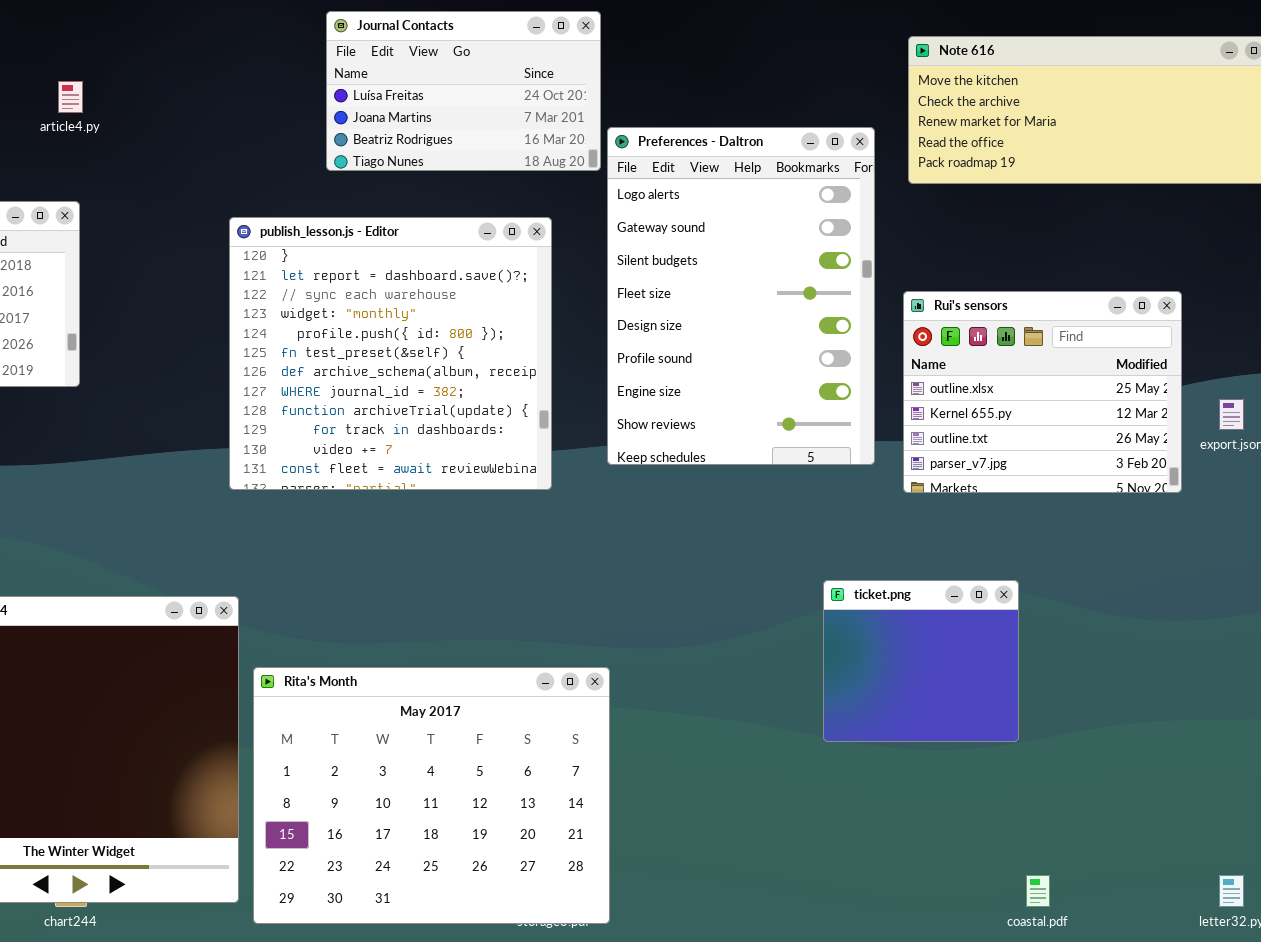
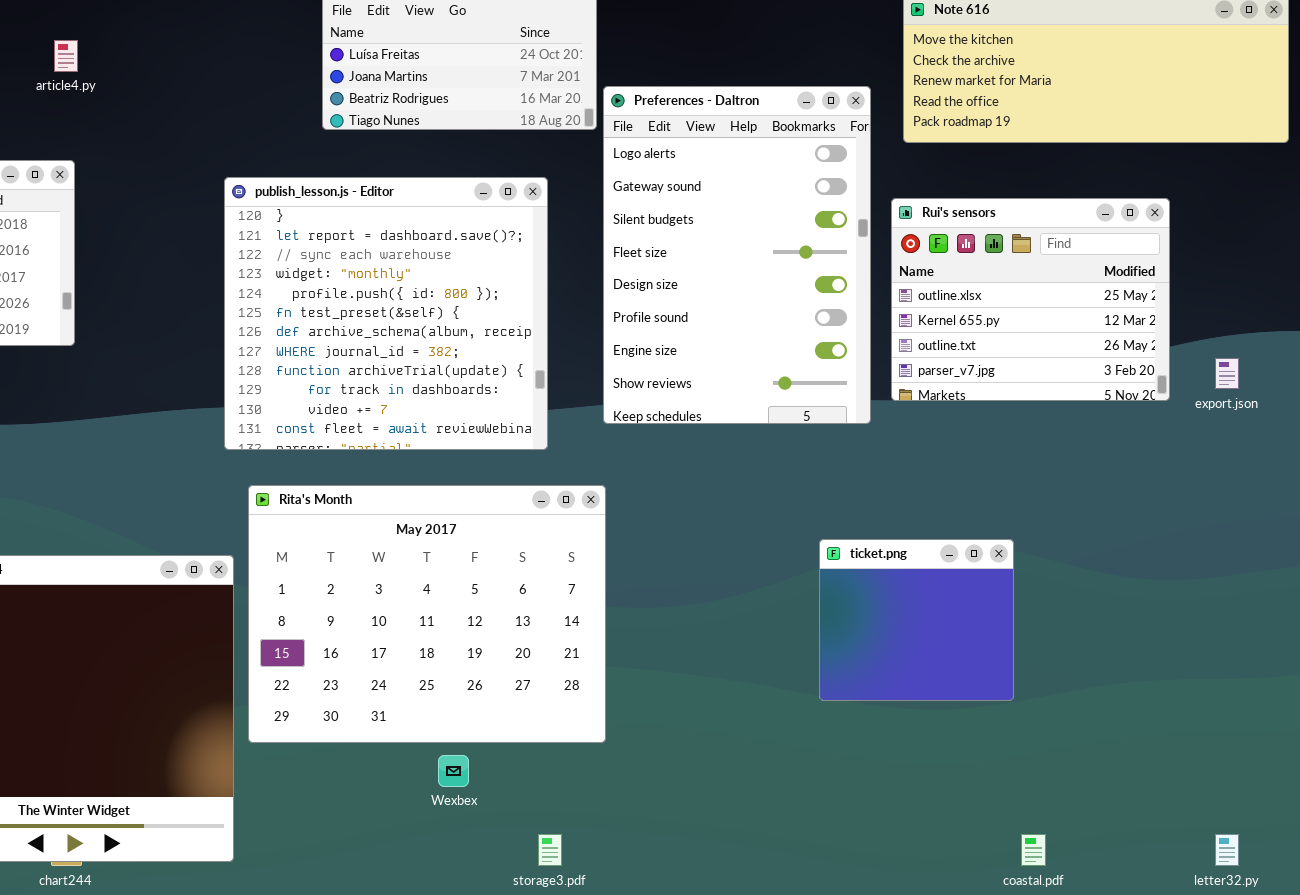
Rui's sensors: [903,291,1182,493] -> [891,198,1170,401], moved
Rita's Month: [253,667,610,924] -> [248,485,606,743], moved

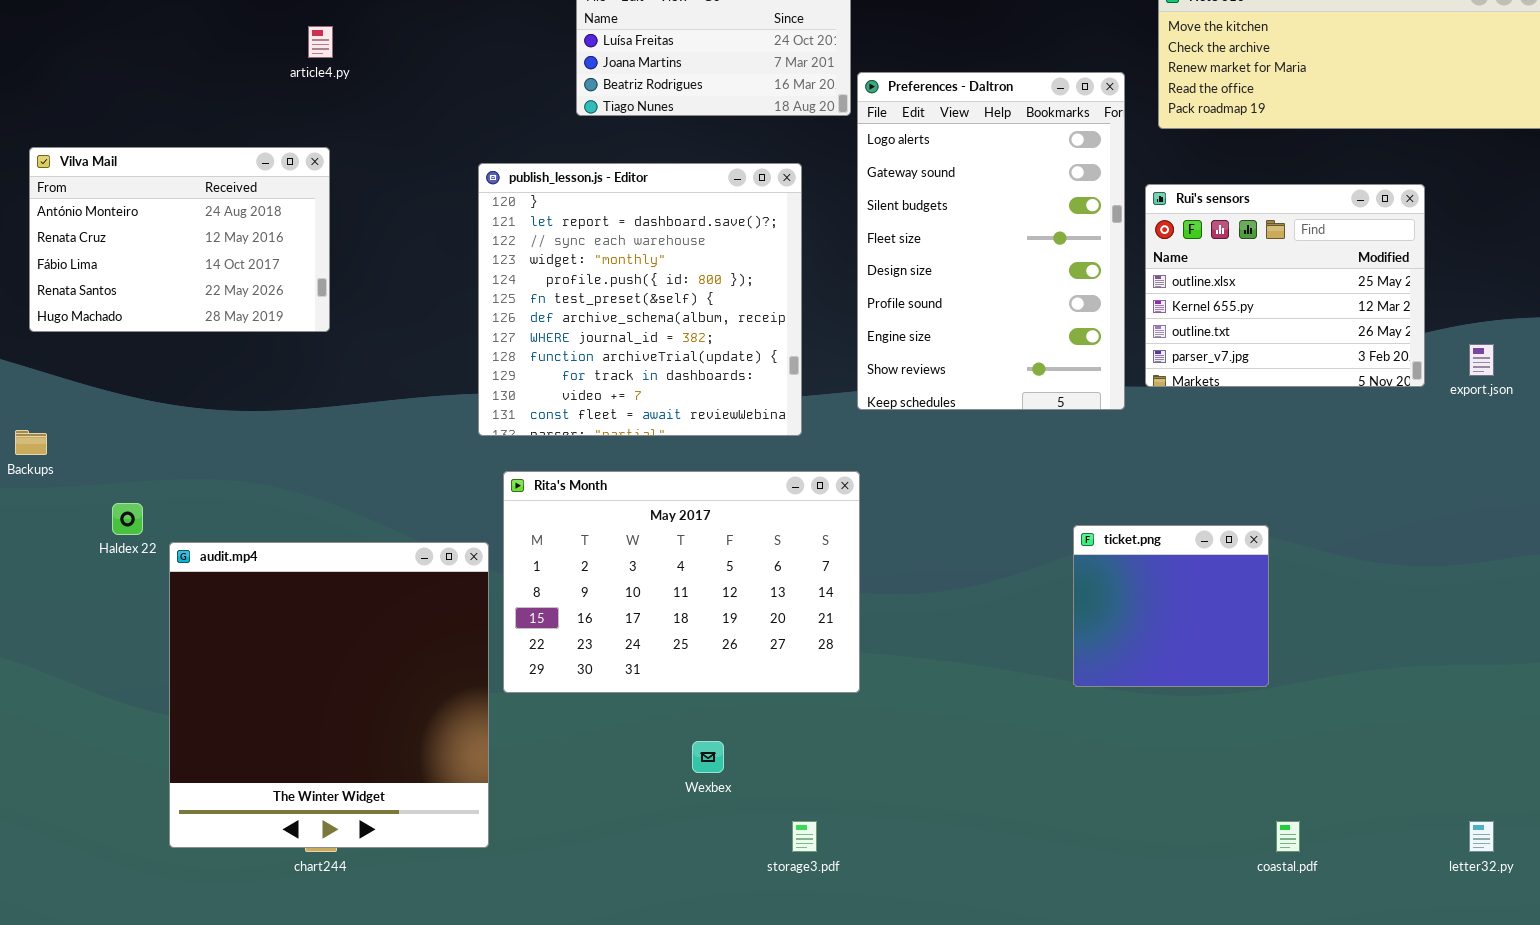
Rita's Month: [248,485,606,743] -> [503,471,860,693], resized

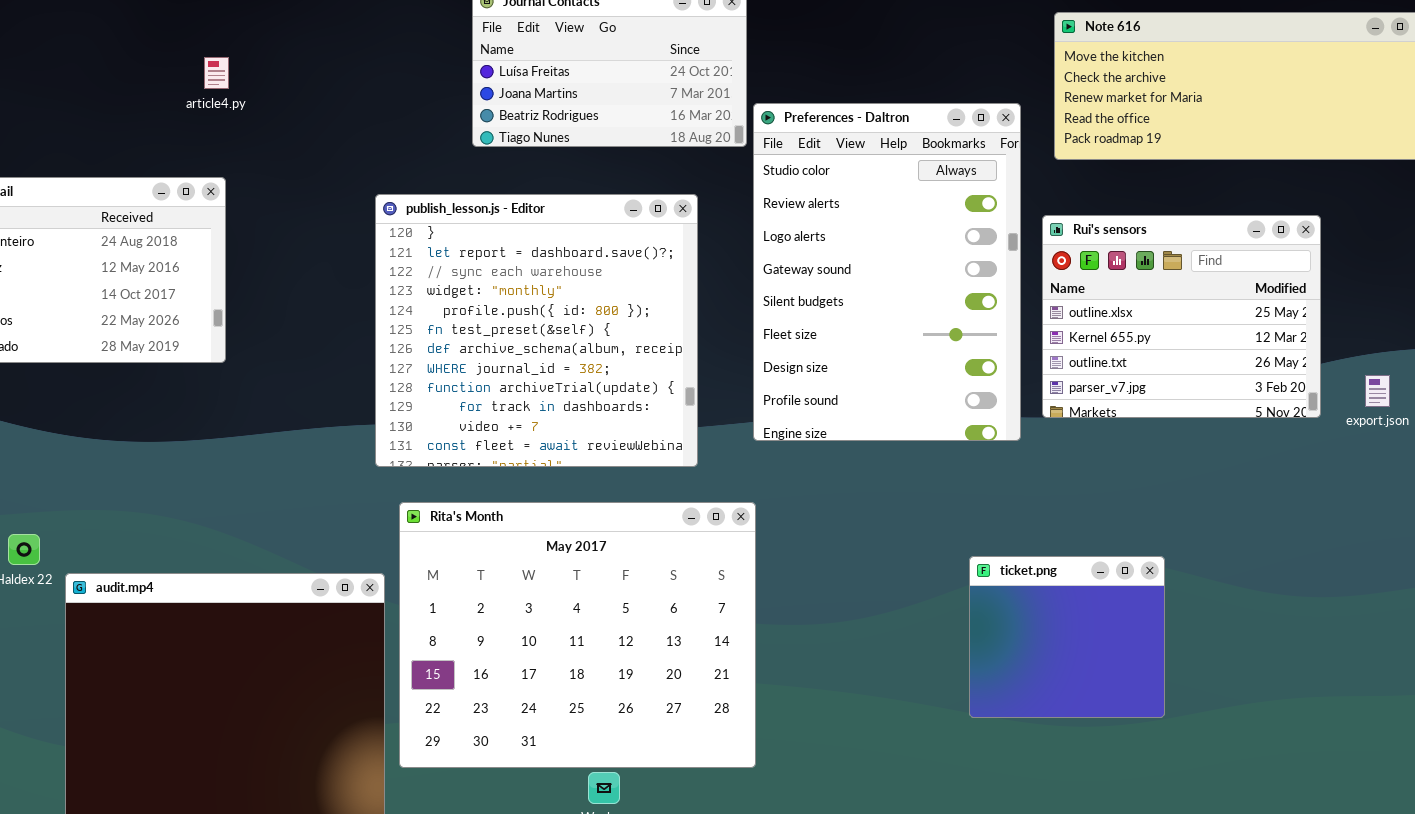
Preferences - Daltron: [857,72,1125,410] -> [753,103,1021,441], scrolled up 2 rows
Rita's Month: [503,471,860,693] -> [399,502,756,768], resized

